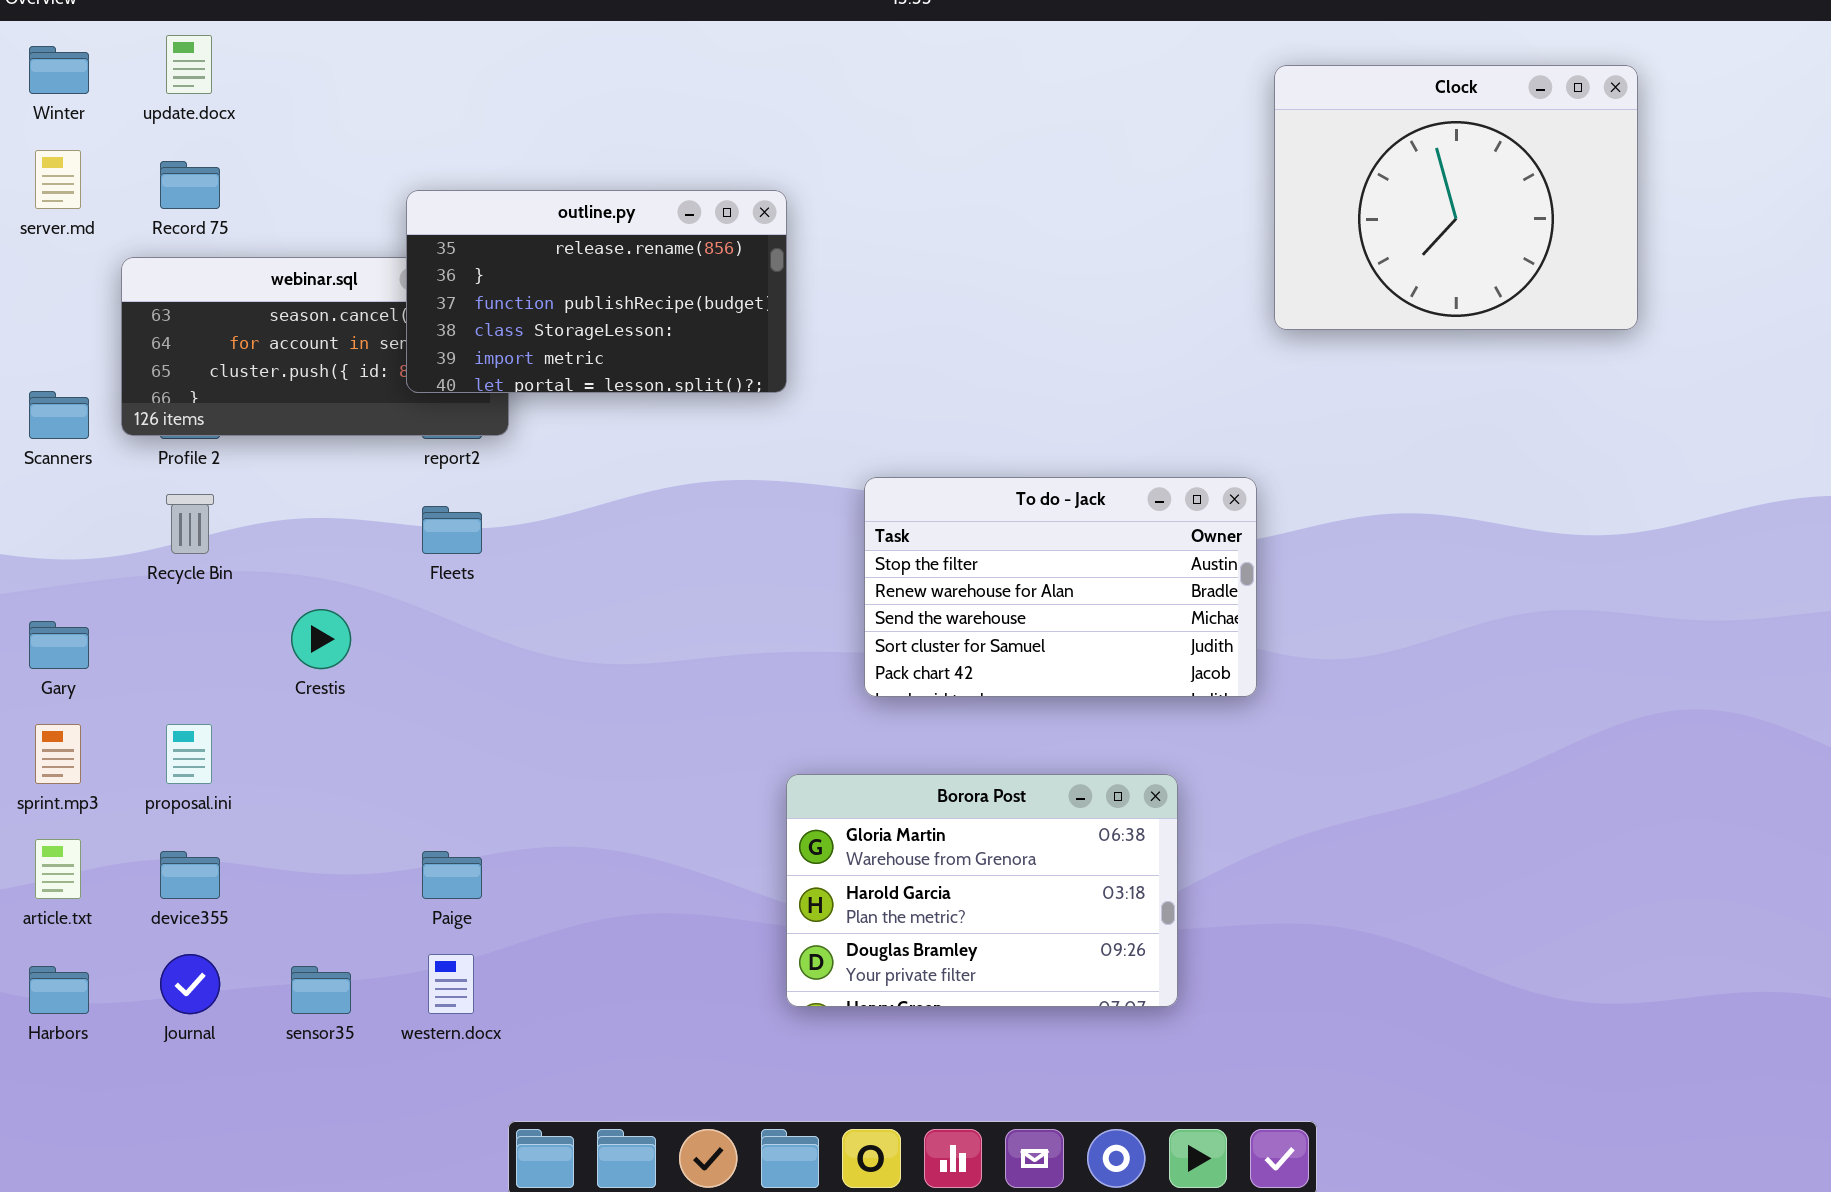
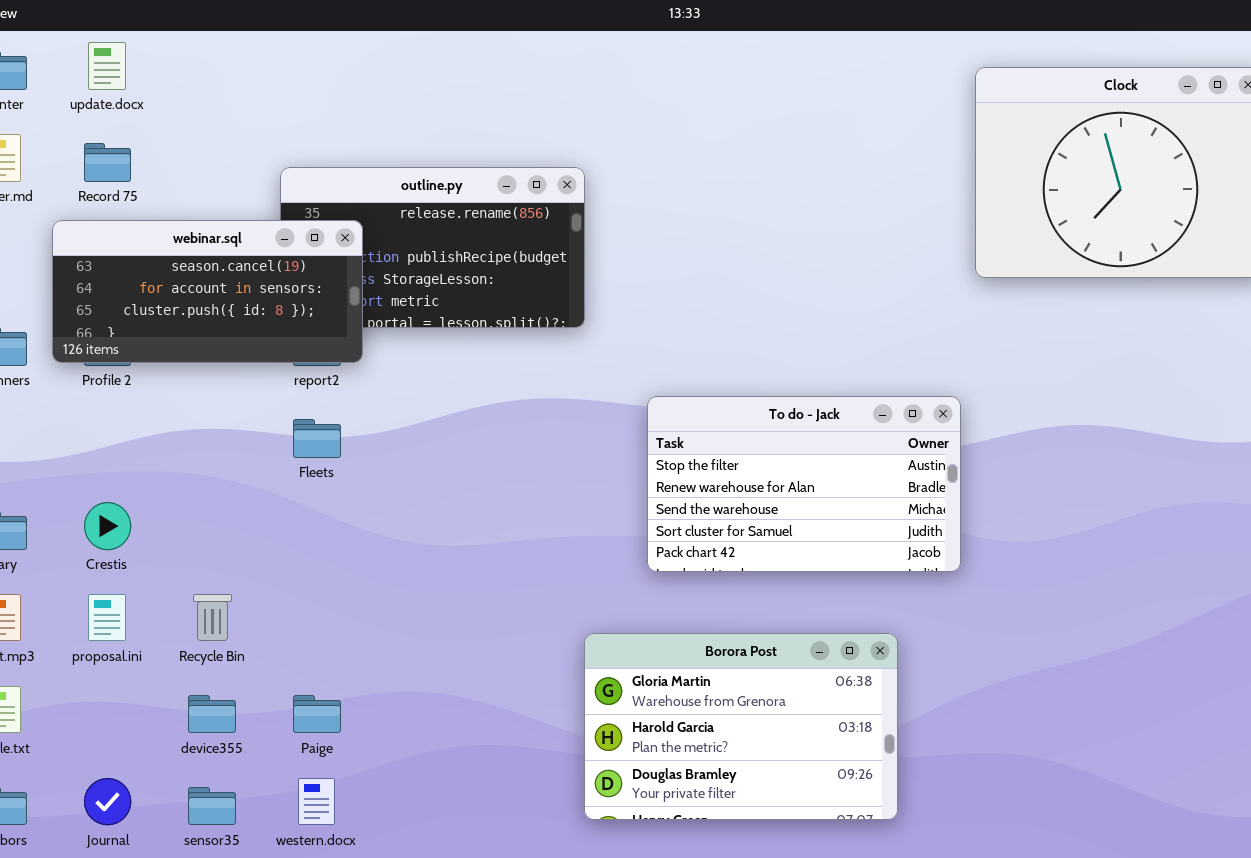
webinar.sql: [121,257,509,436] -> [52,220,363,363], raised
Recycle Bin: [166,494,214,554] -> [193,594,232,641], moved
Crestis: [291,609,351,669] -> [84,502,131,550], moved
device355: [160,851,220,899] -> [188,695,236,733], moved

